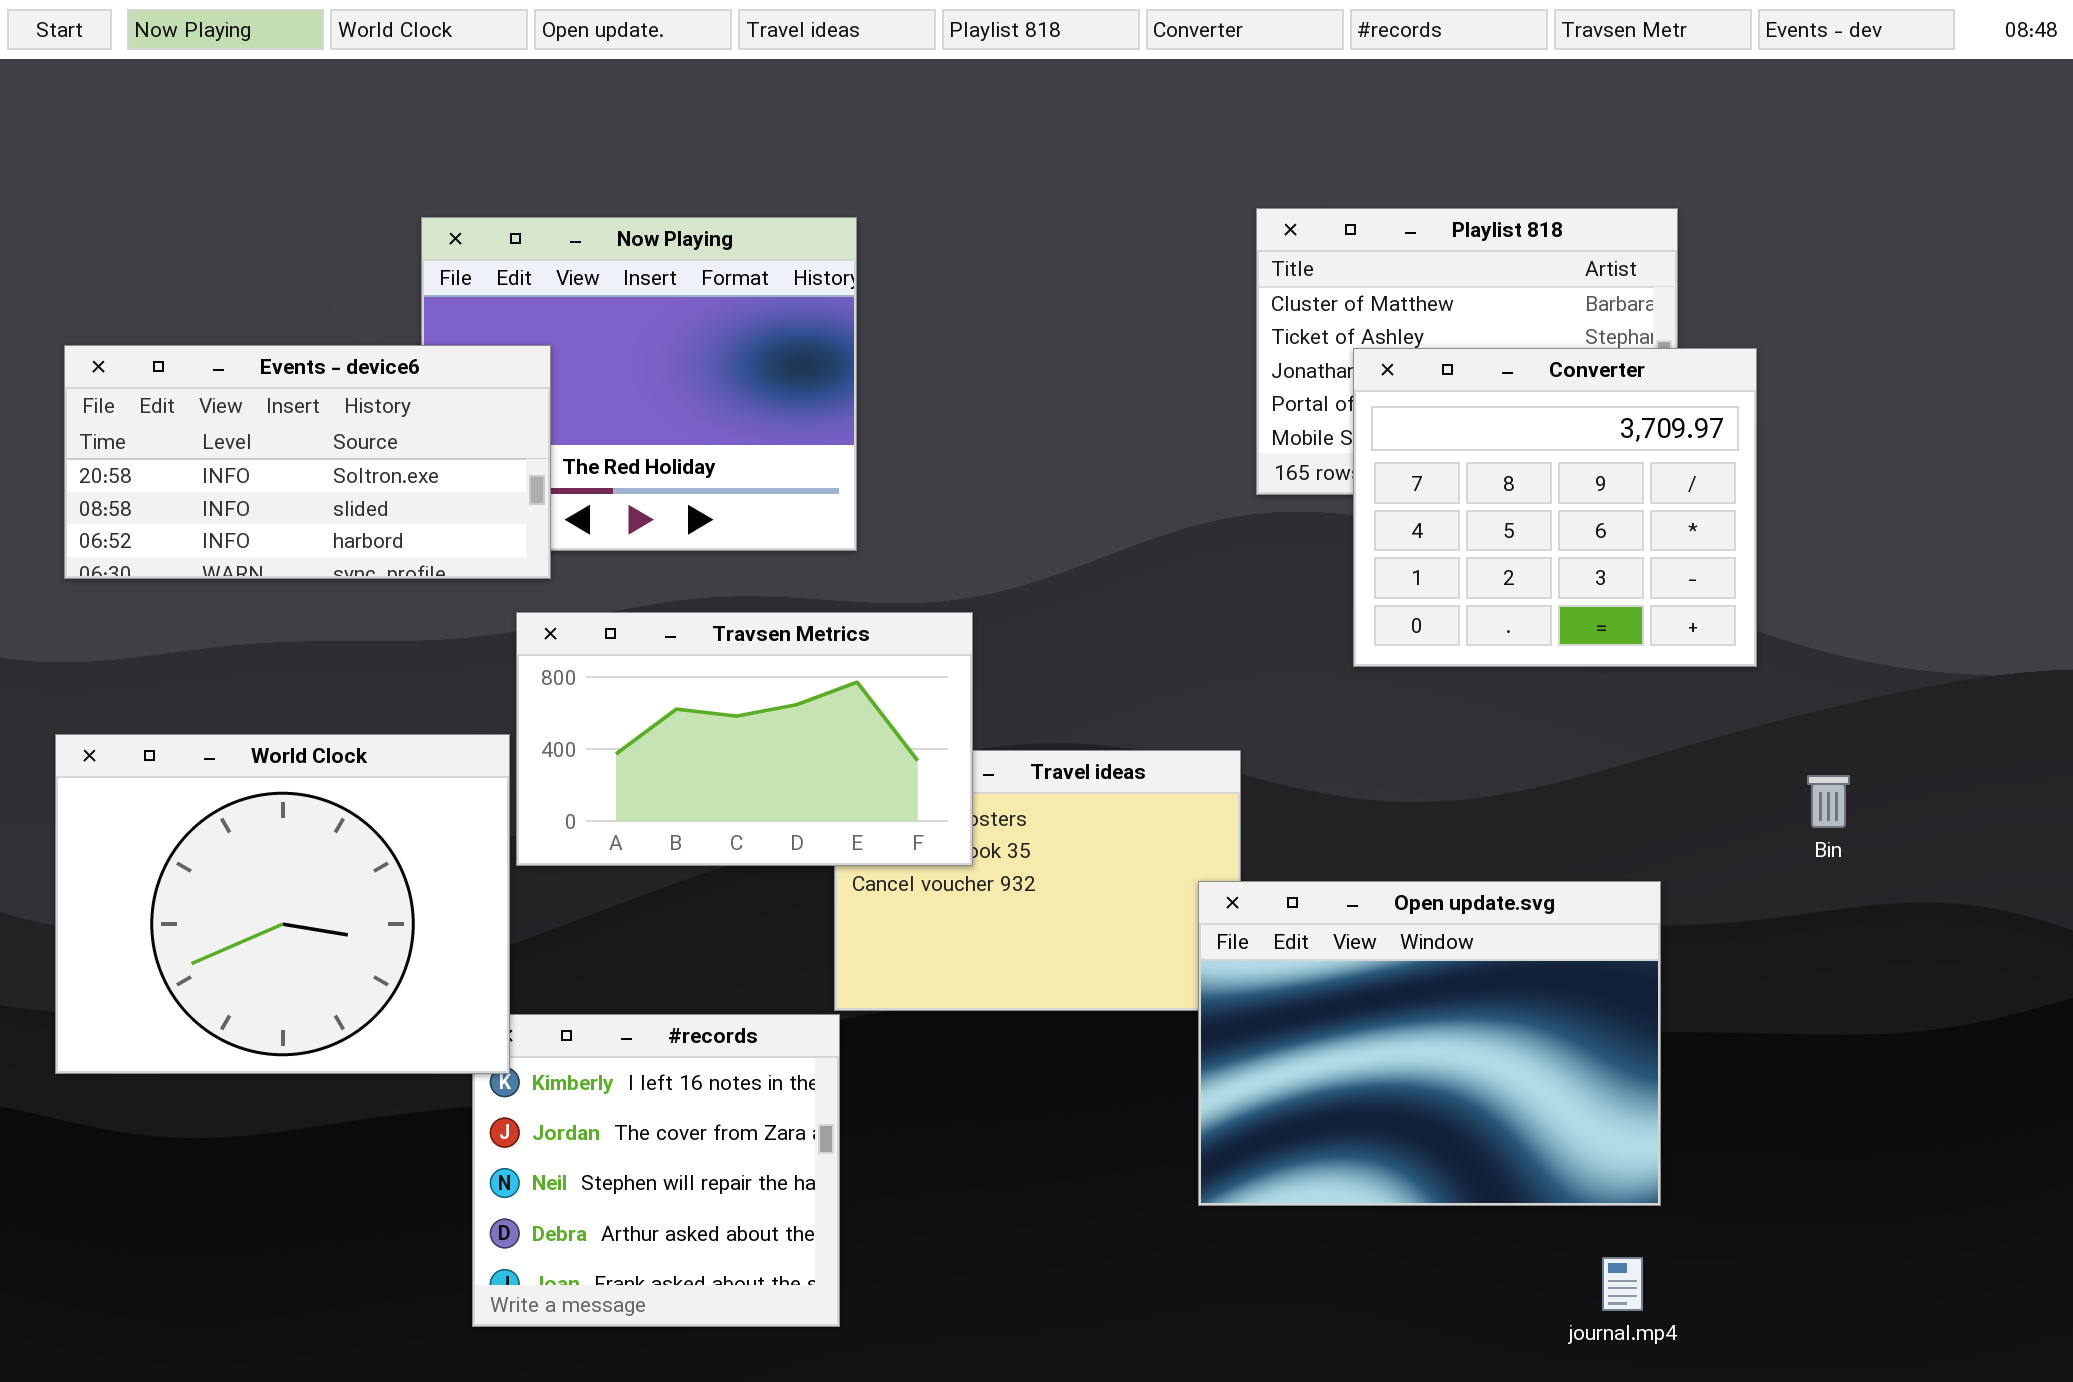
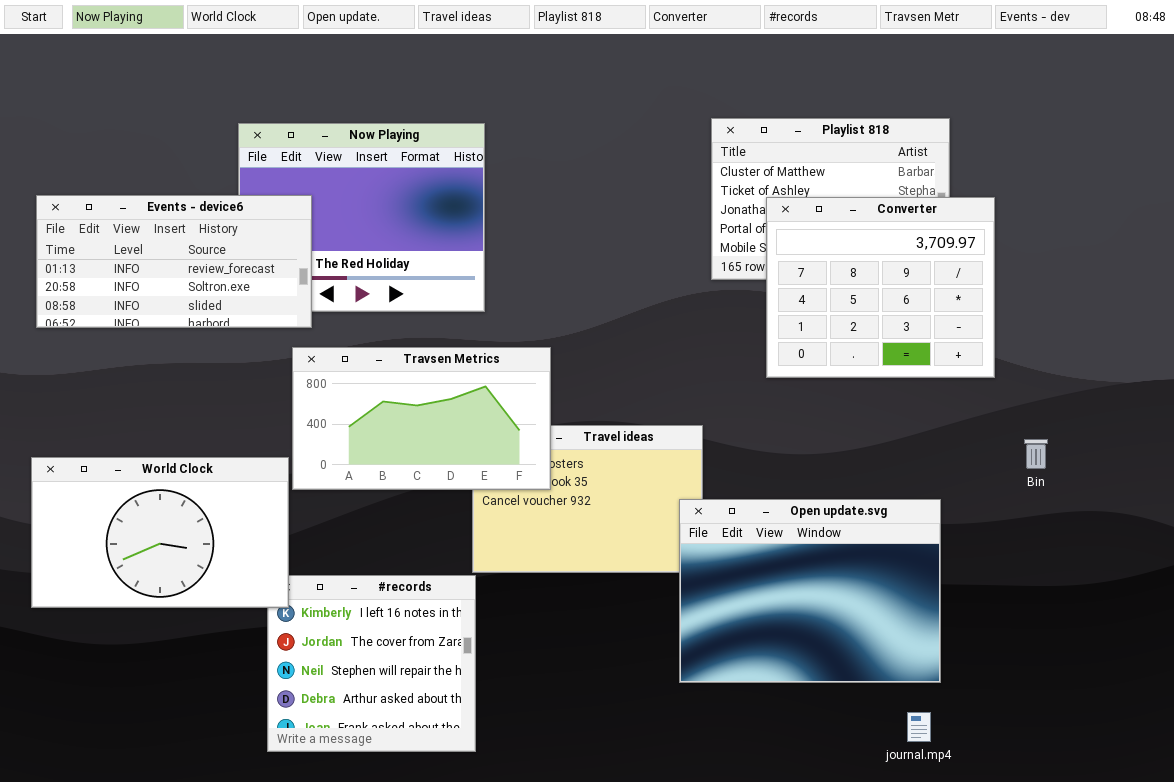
Events - device6: [64,345,551,579] -> [36,195,312,328], scrolled up 1 row
World Clock: [55,734,510,1074] -> [31,457,289,608], resized

